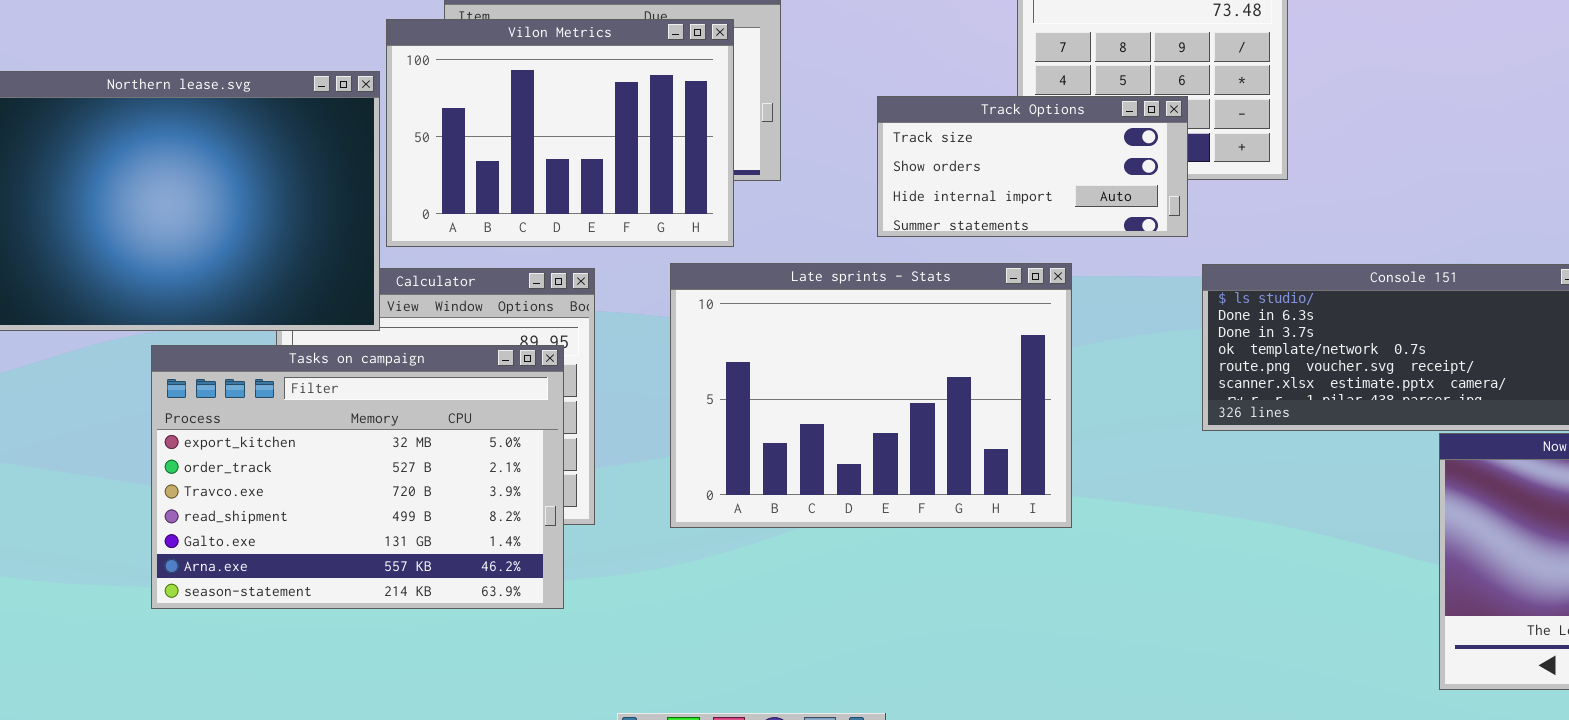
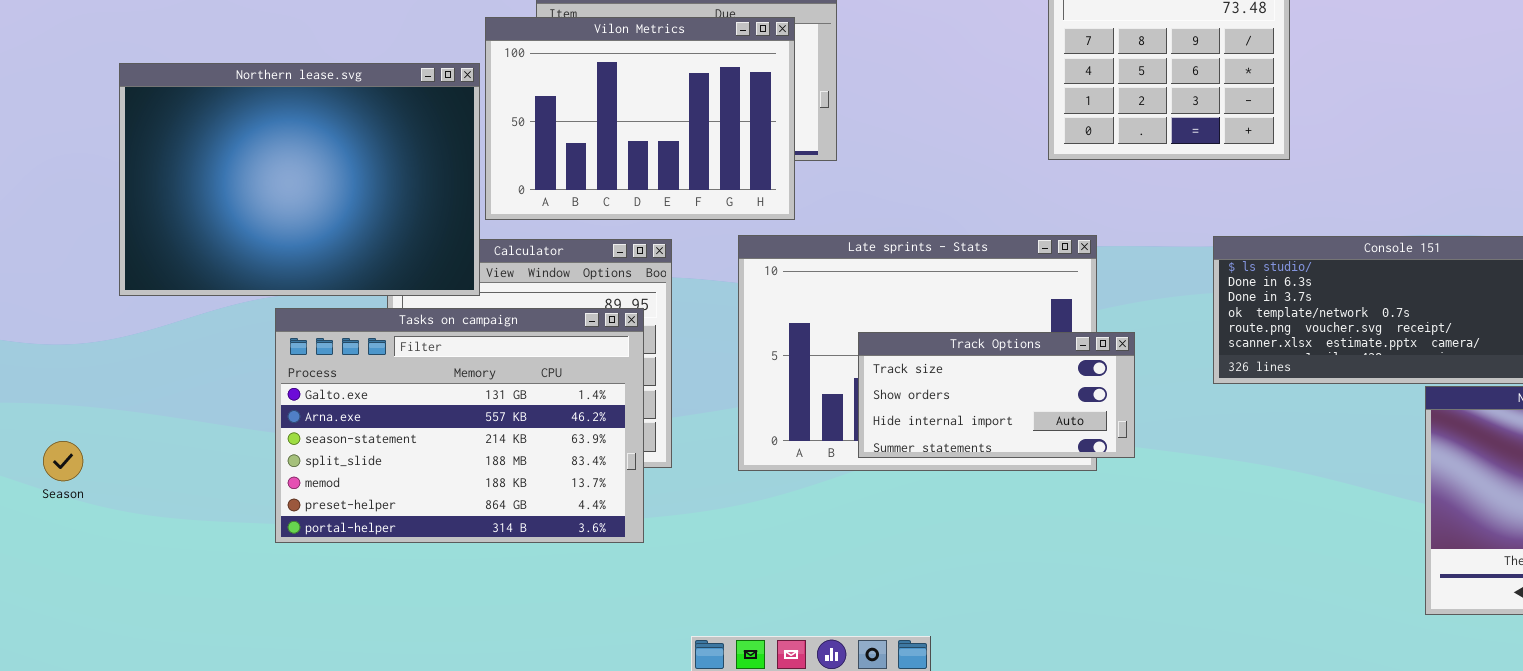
Track Options: [877,96,1188,237] -> [858,332,1135,458], moved
Tasks on campaign: [151,345,564,609] -> [275,308,644,543], scrolled down 4 rows

